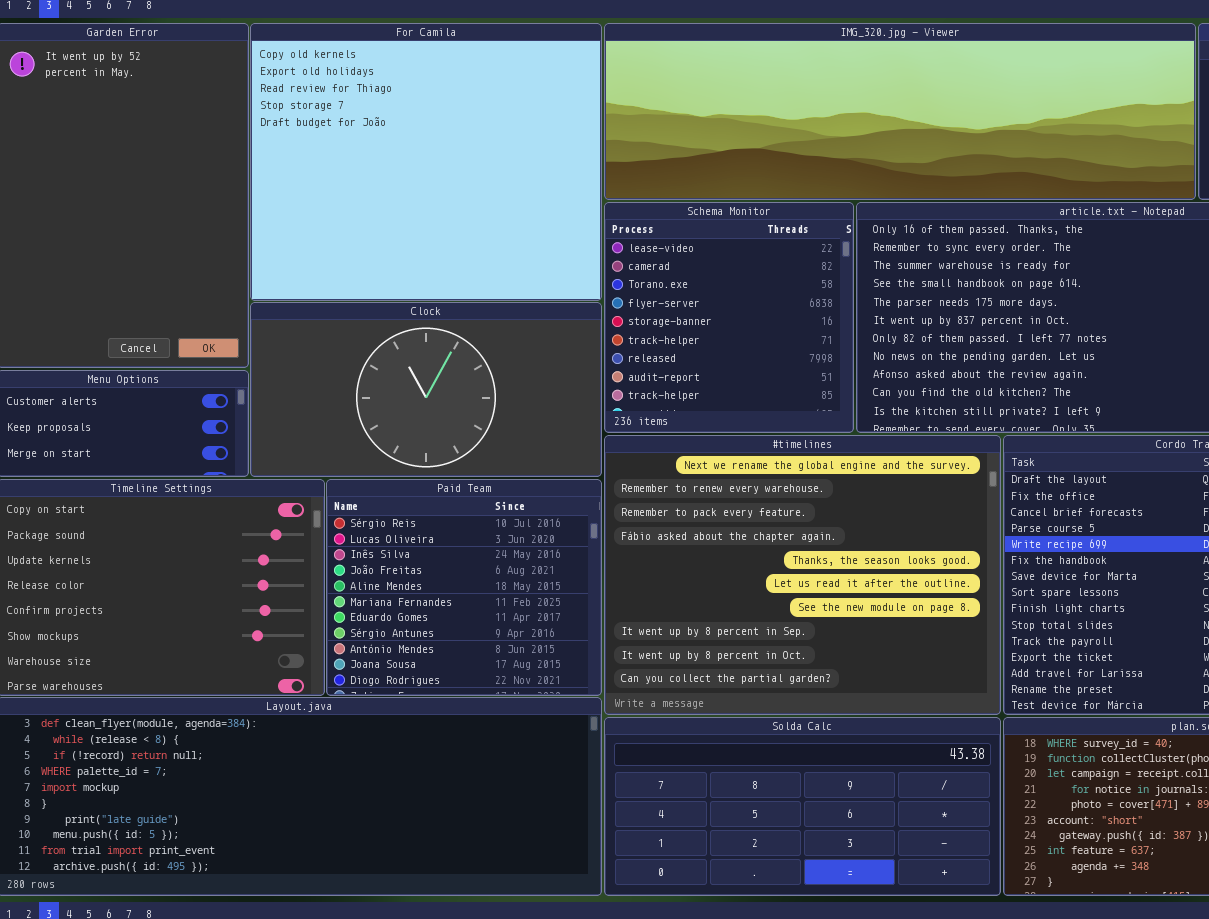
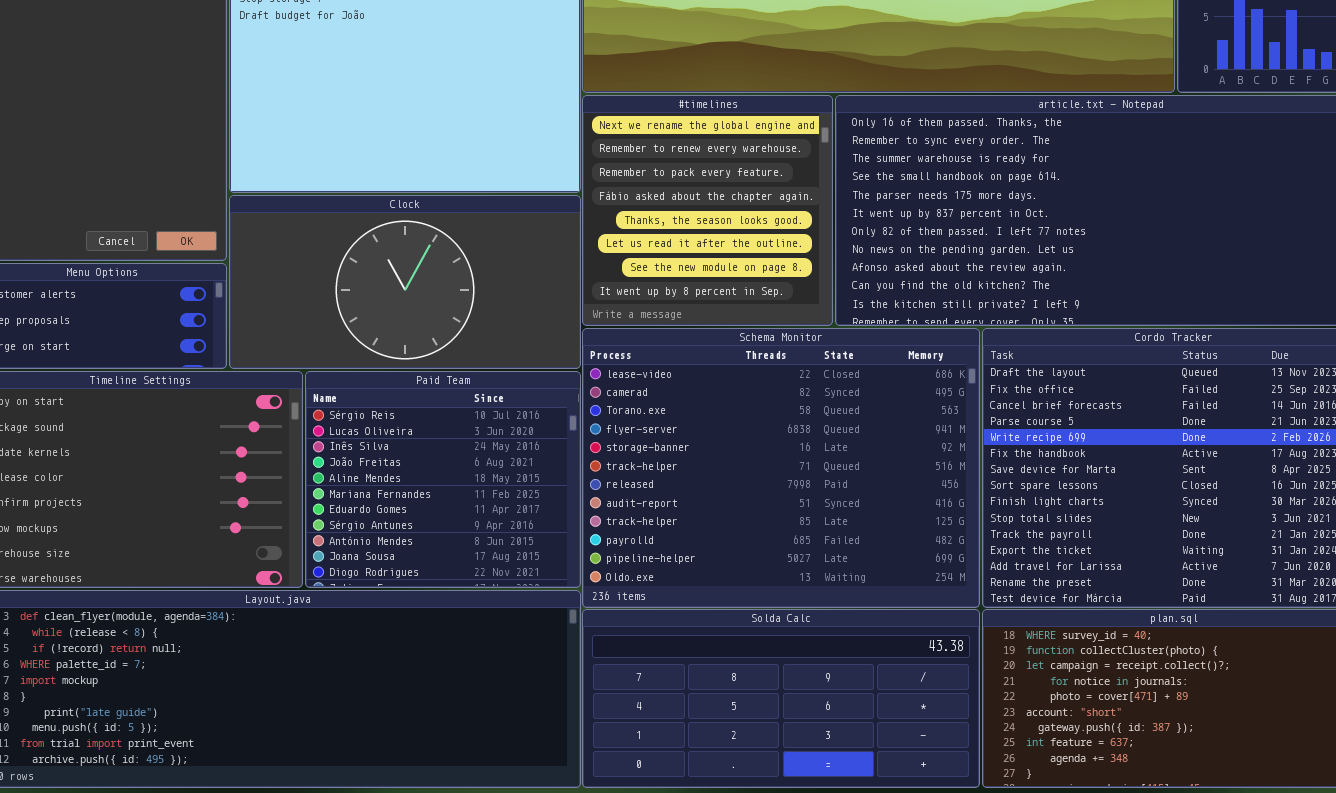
Schema Monitor: [604,202,854,433] -> [582,328,980,608], moved, resized
#timelines: [604,435,1001,715] -> [582,95,833,326], moved, resized

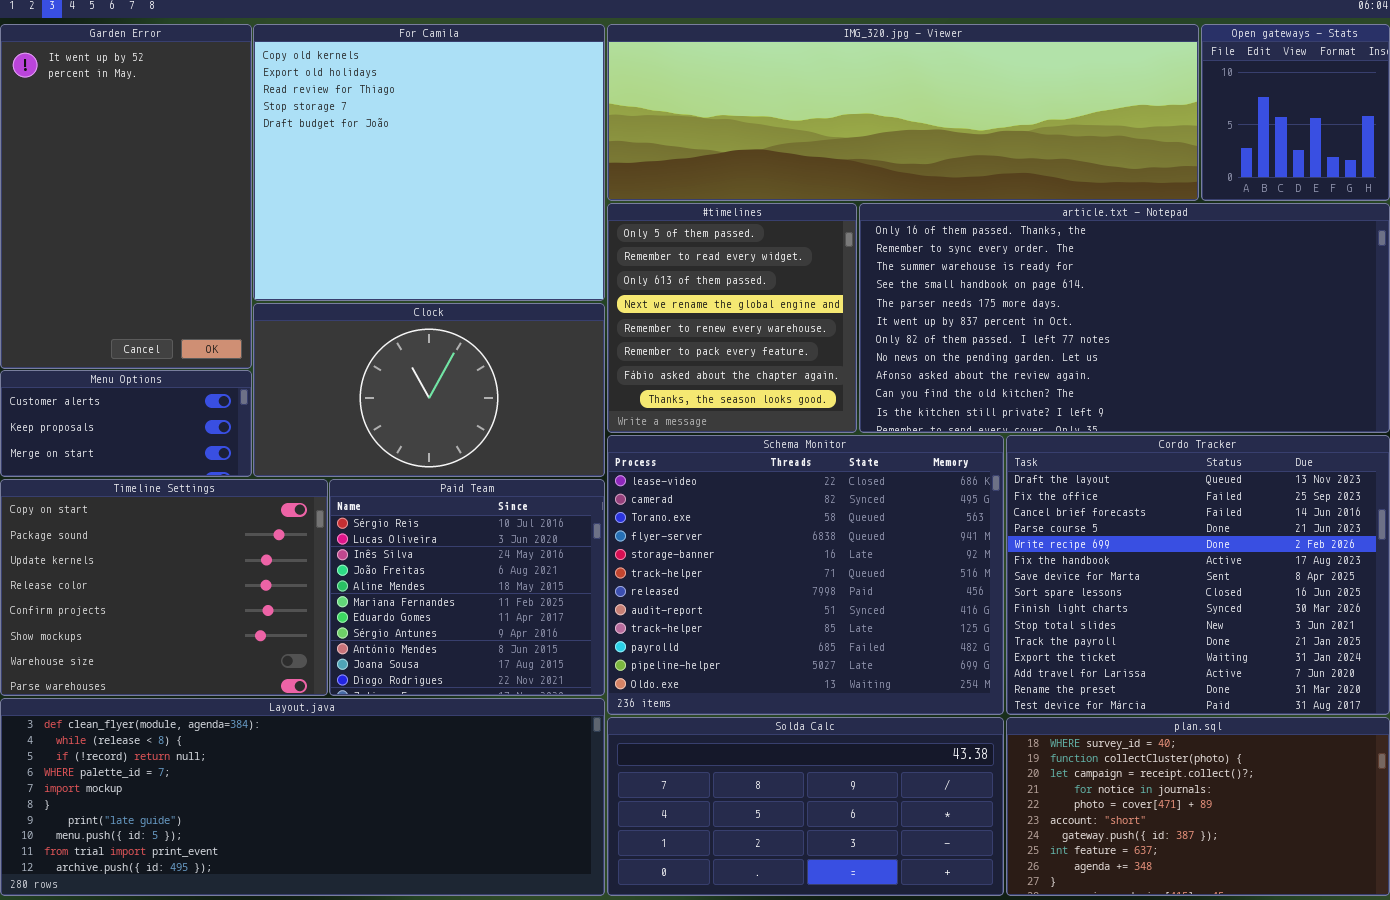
#timelines: [582,95,833,326] -> [607,203,857,433], scrolled up 3 rows

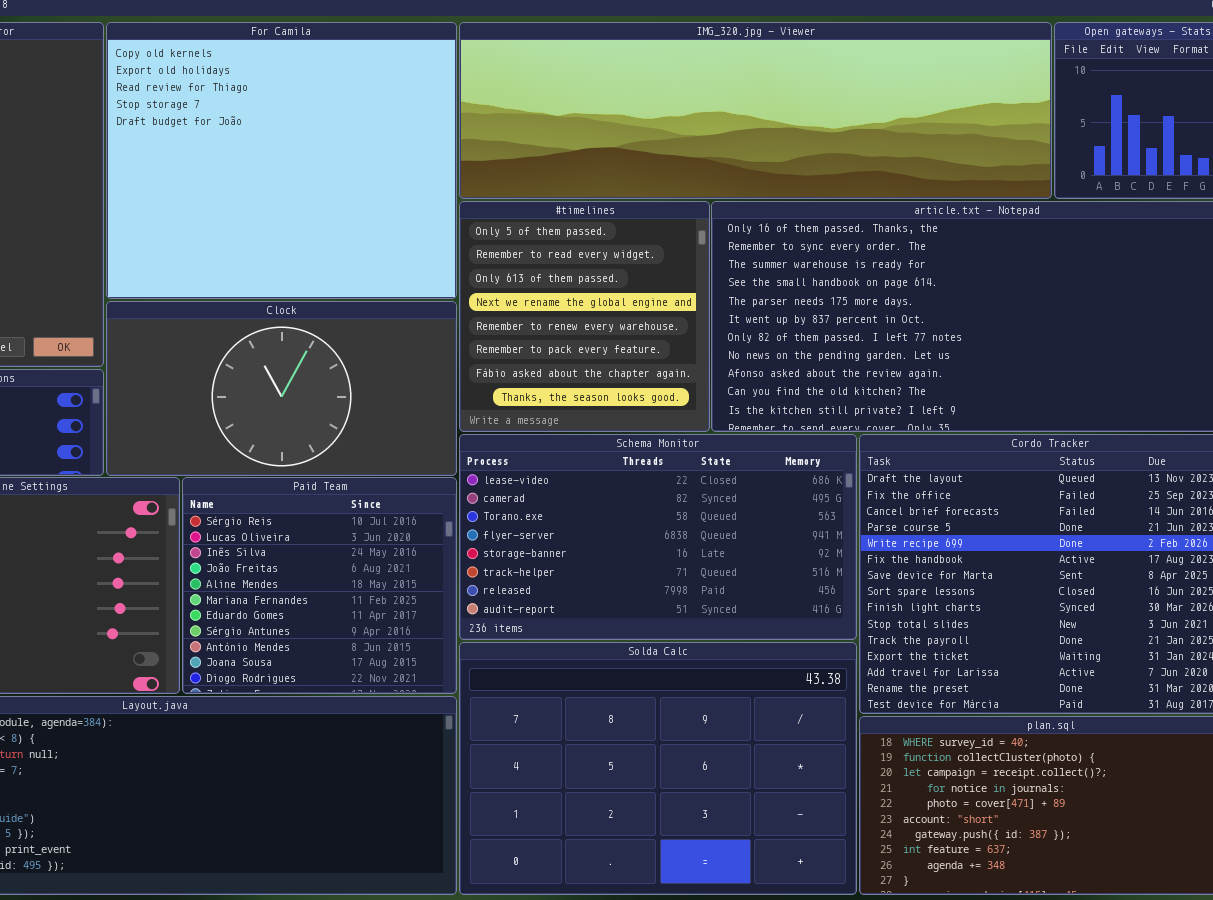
Schema Monitor: [607,435,1004,715] -> [459,434,857,640], resized
Solda Calc: [607,717,1004,896] -> [459,642,857,895], resized

